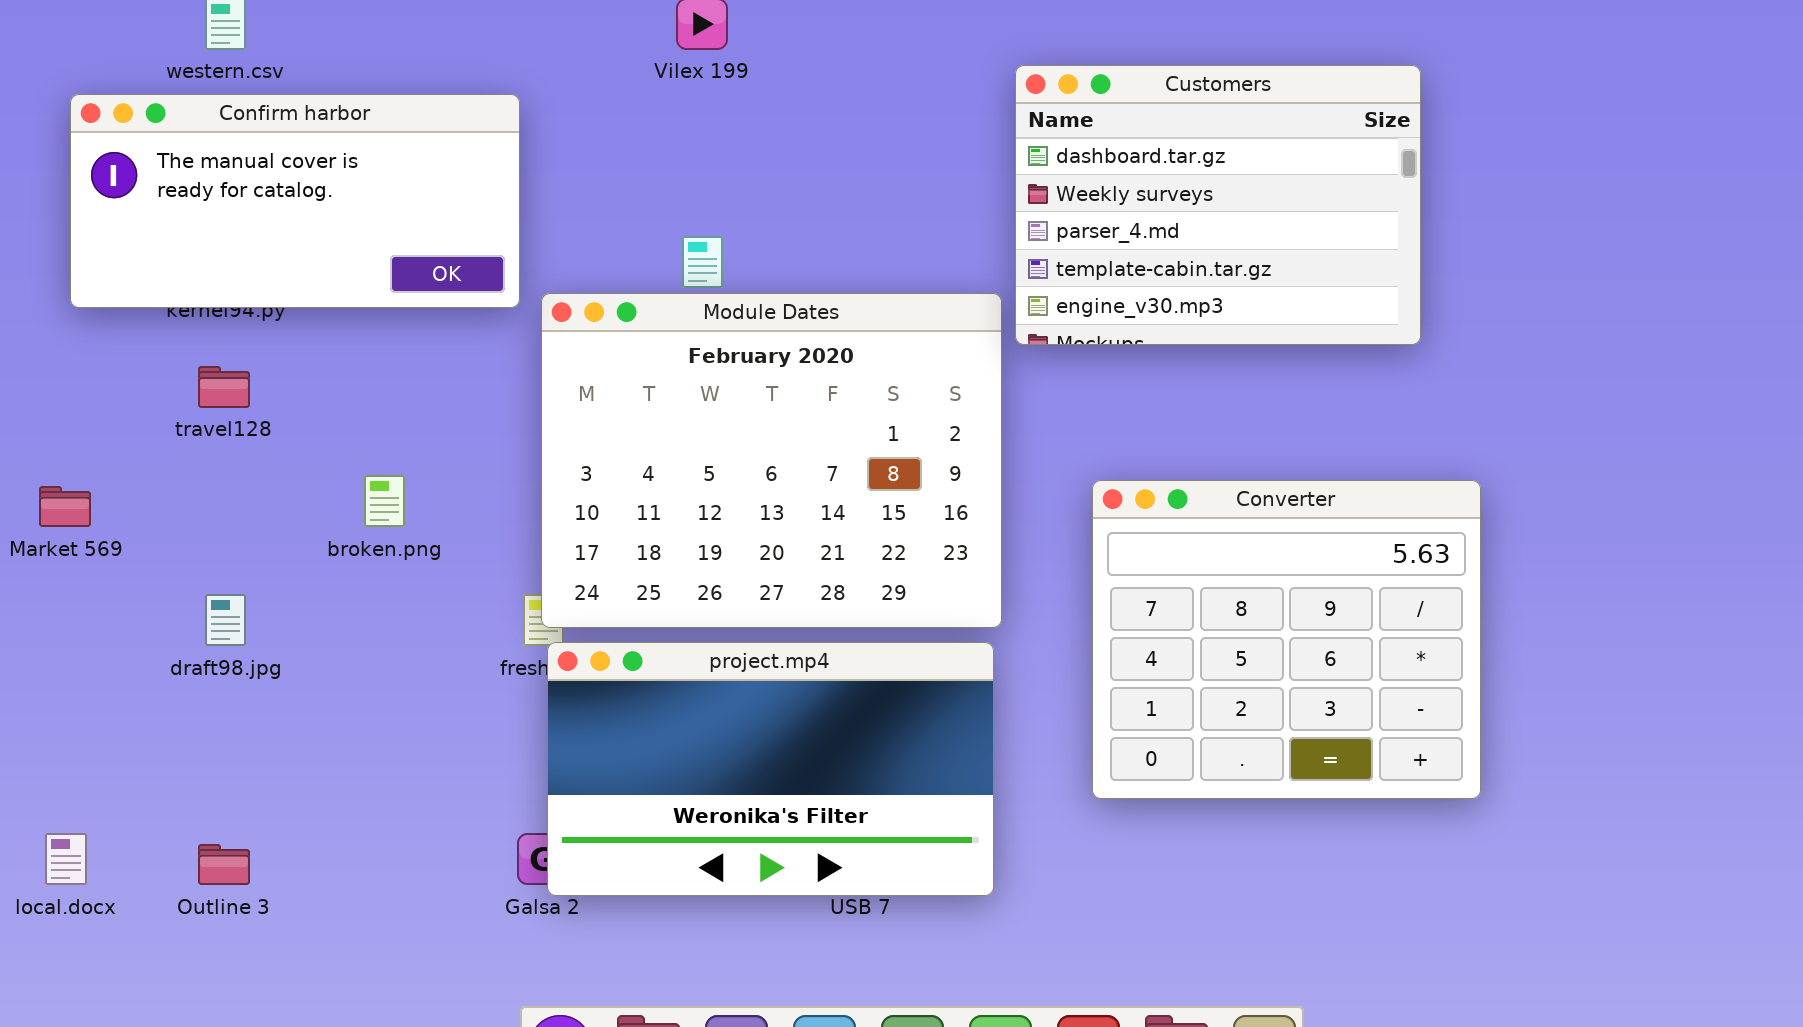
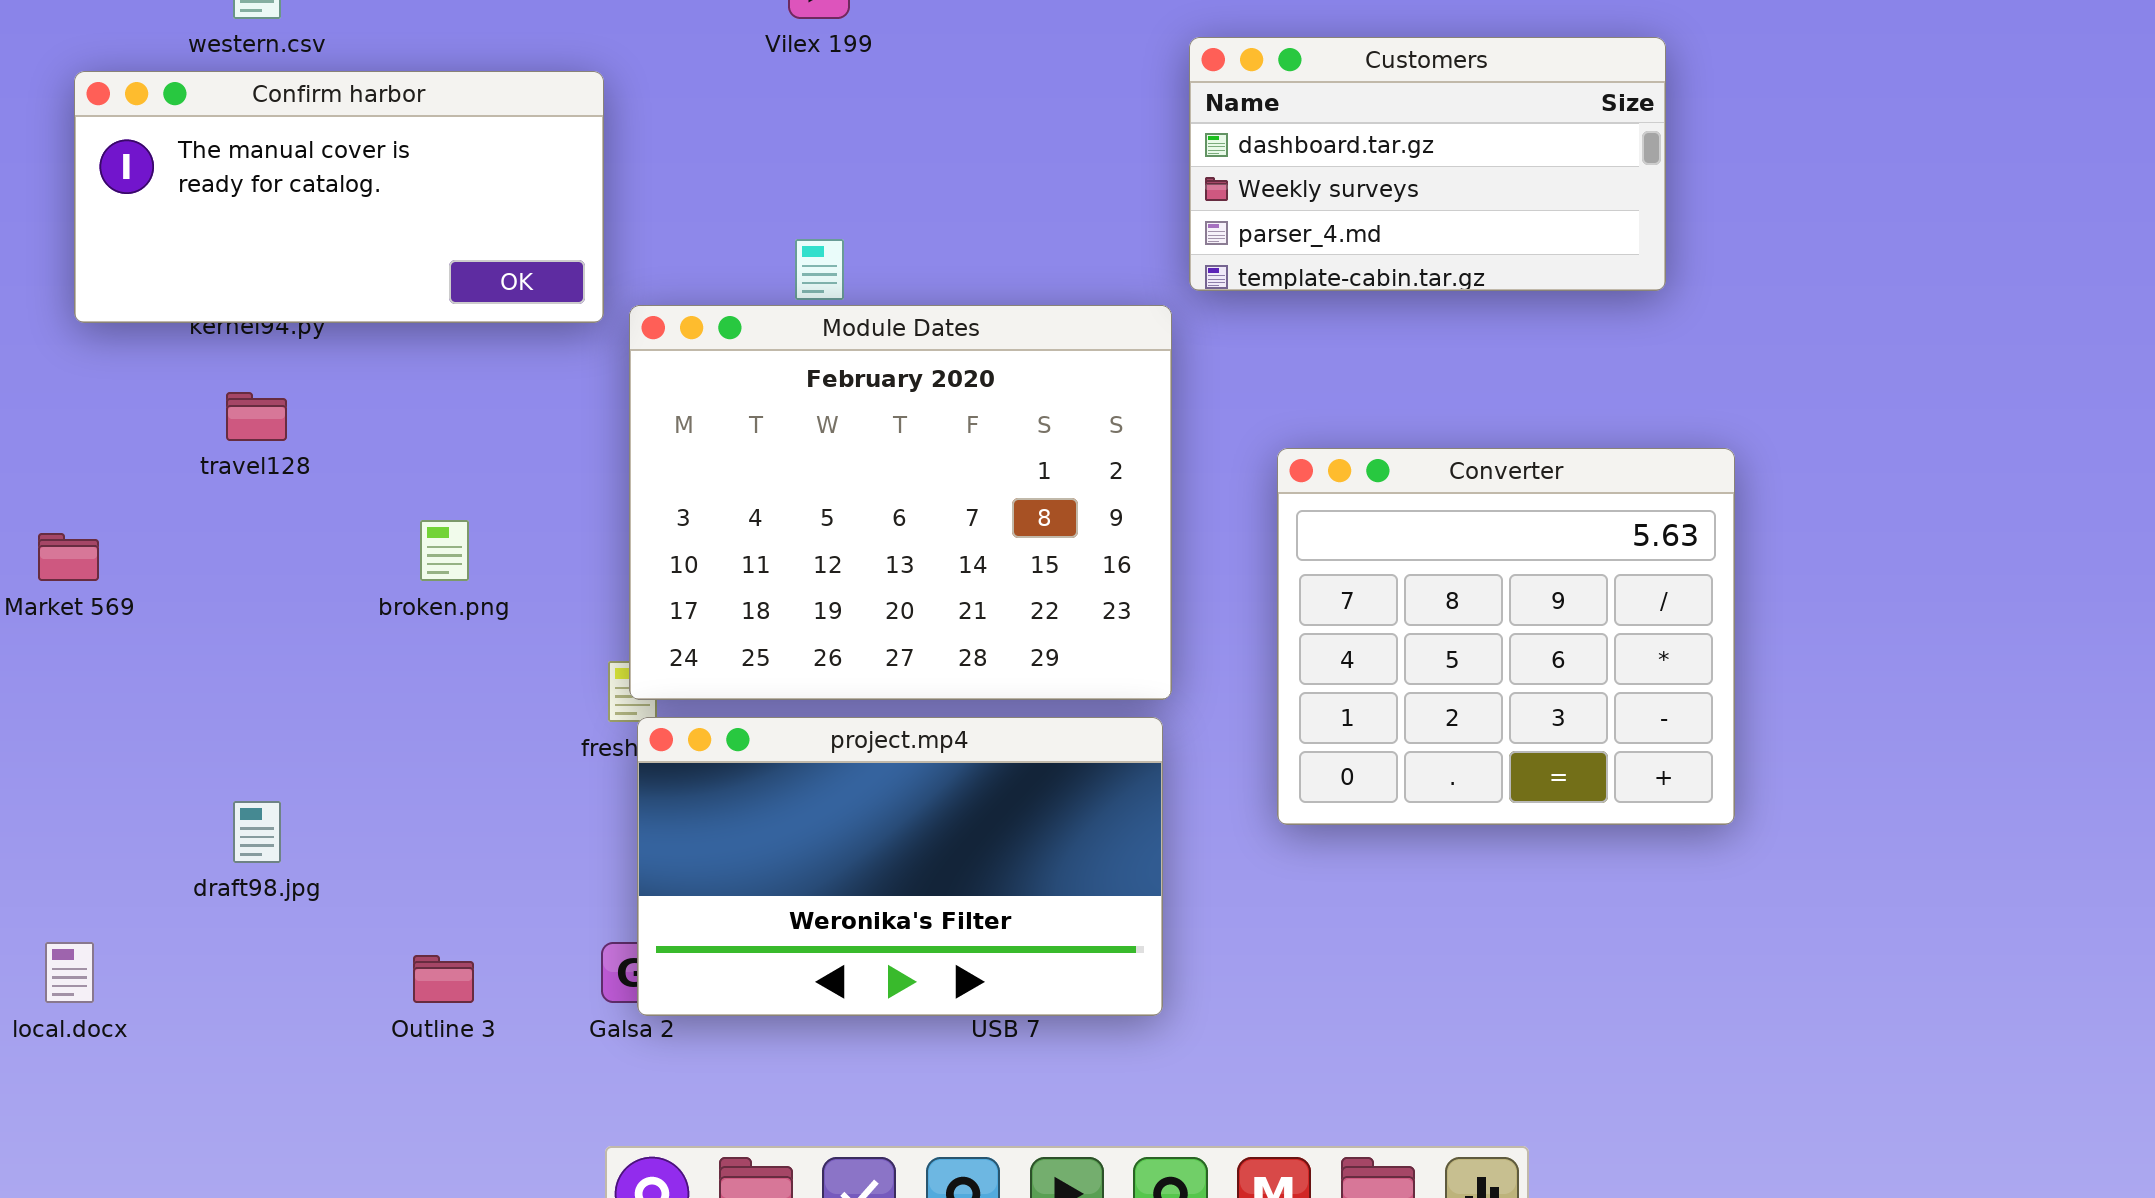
Customers: [1015,65,1421,345] -> [1189,37,1666,291], resized
Converter: [1092,480,1481,799] -> [1277,448,1735,825], moved
draft98.jpg: [205,594,246,646] -> [233,801,281,863], moved
Outline 3: [198,844,250,885] -> [413,955,474,1003], moved

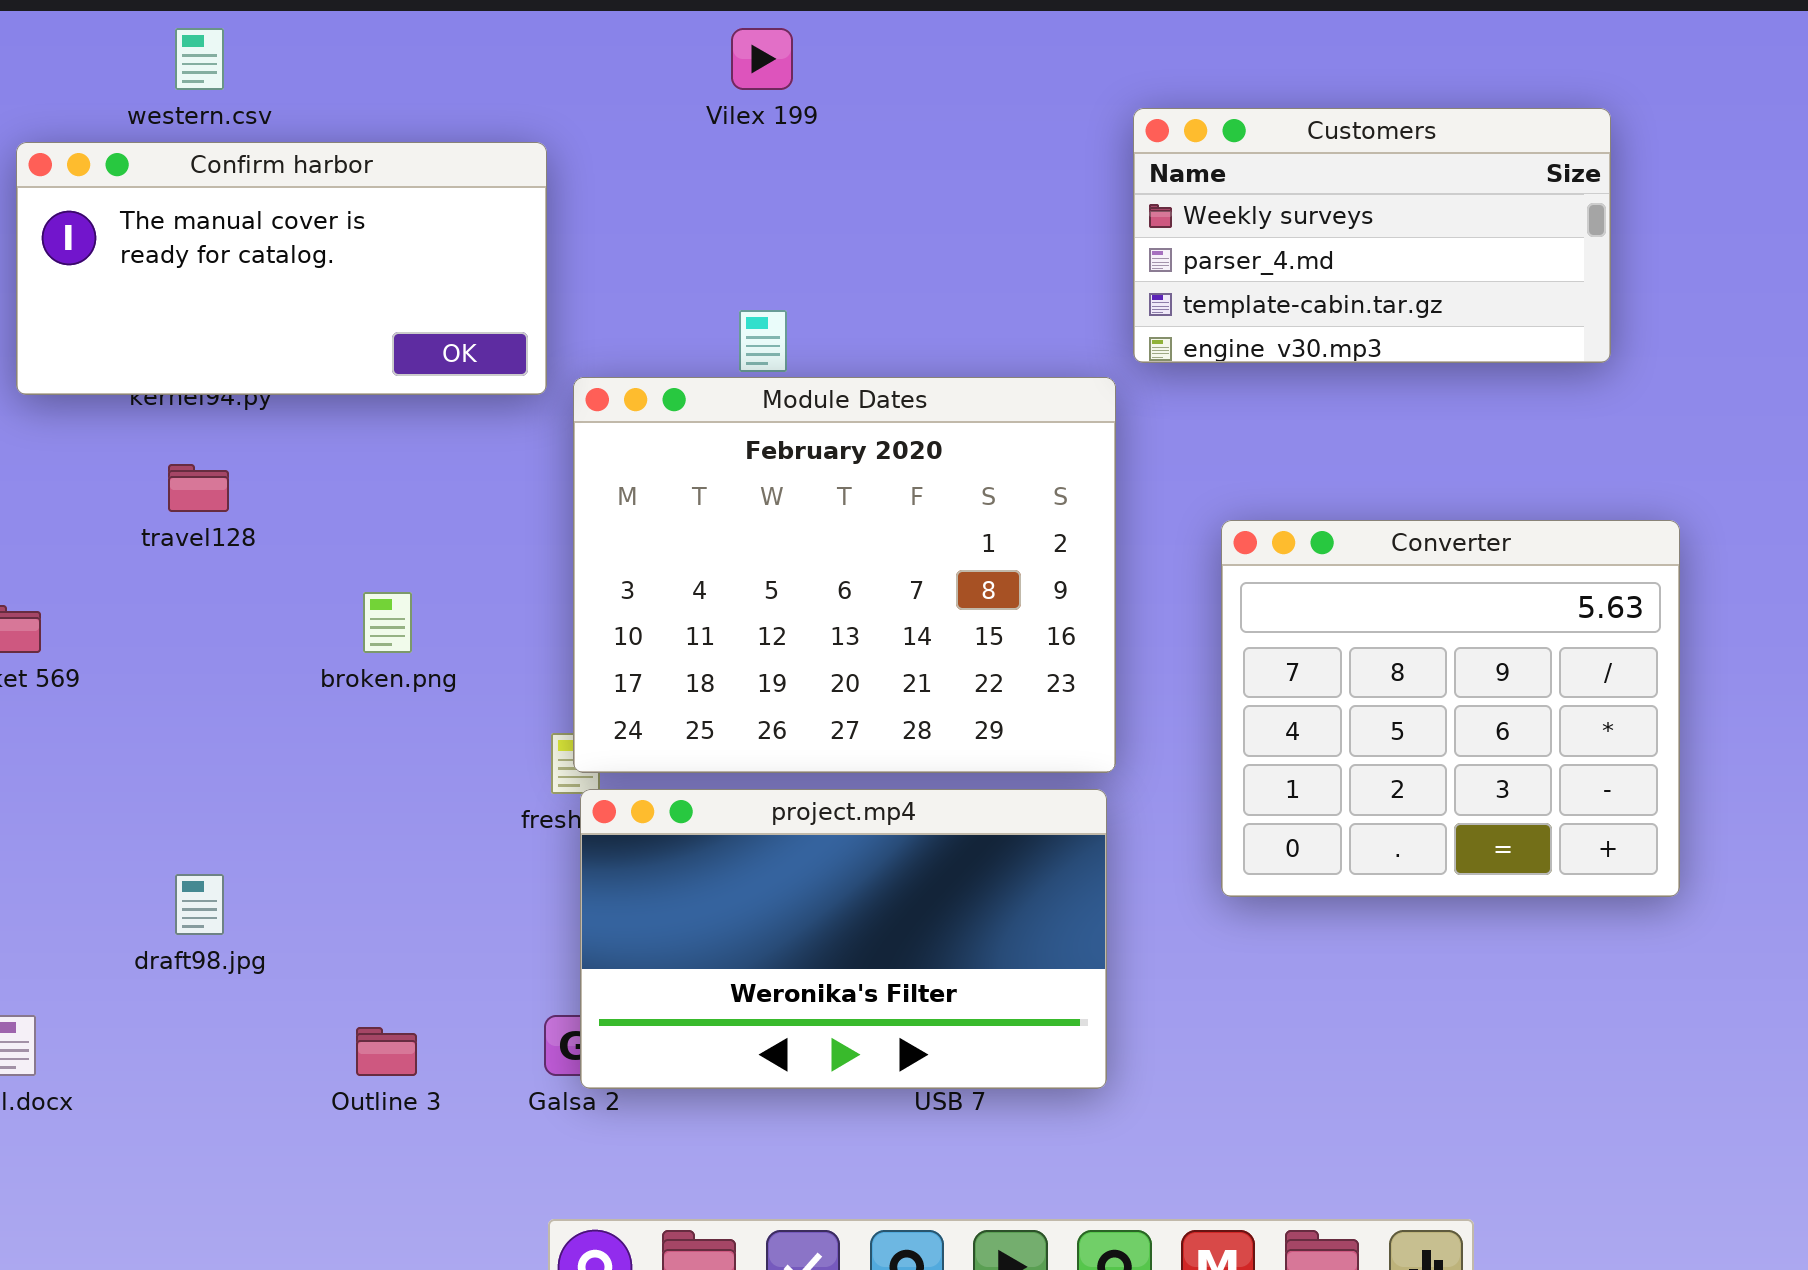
Customers: [1189,37,1666,291] -> [1133,108,1611,363], scrolled down 1 row

